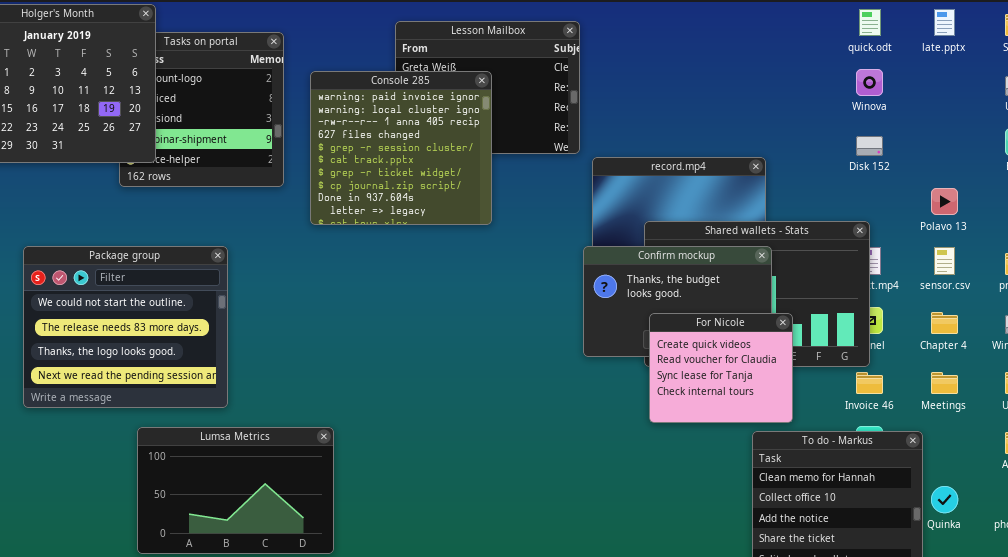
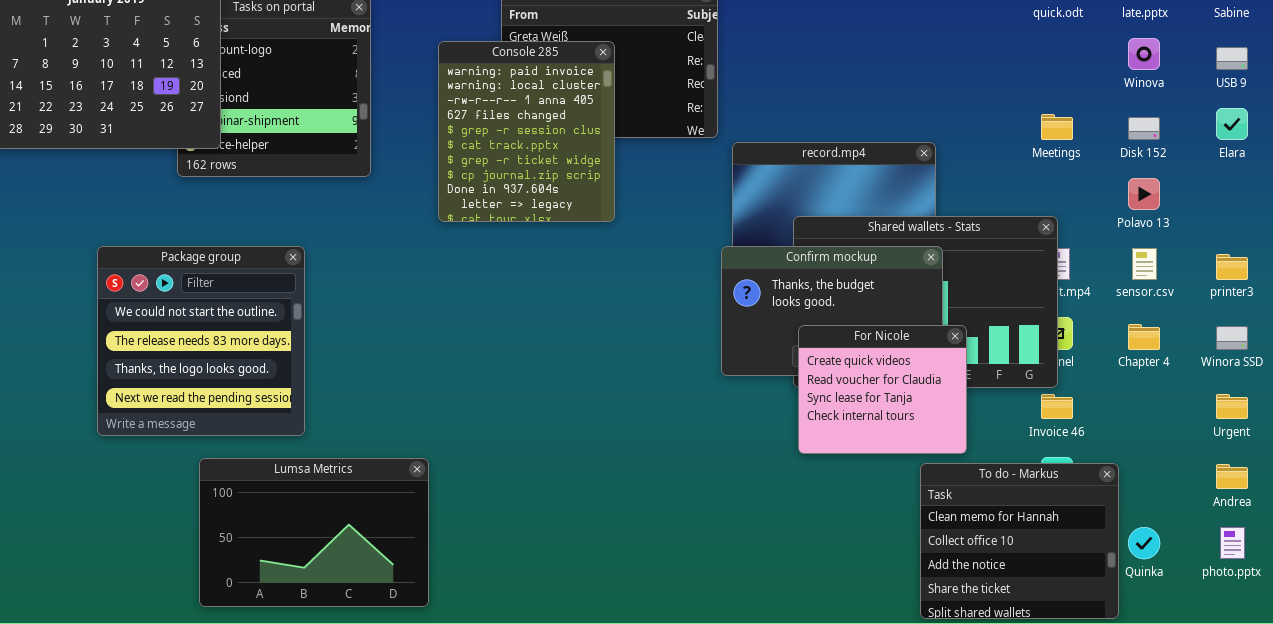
Winova: [856,69,883,96] -> [1128,38,1160,70], moved
Console 285: [310,71,492,225] -> [438,41,615,222], resized
Disk 152: [856,136,883,156] -> [1128,117,1160,140], moved
Package group: [23,246,228,408] -> [97,246,305,436], resized
Meetings: [931,372,958,394] -> [1041,114,1073,140], moved

